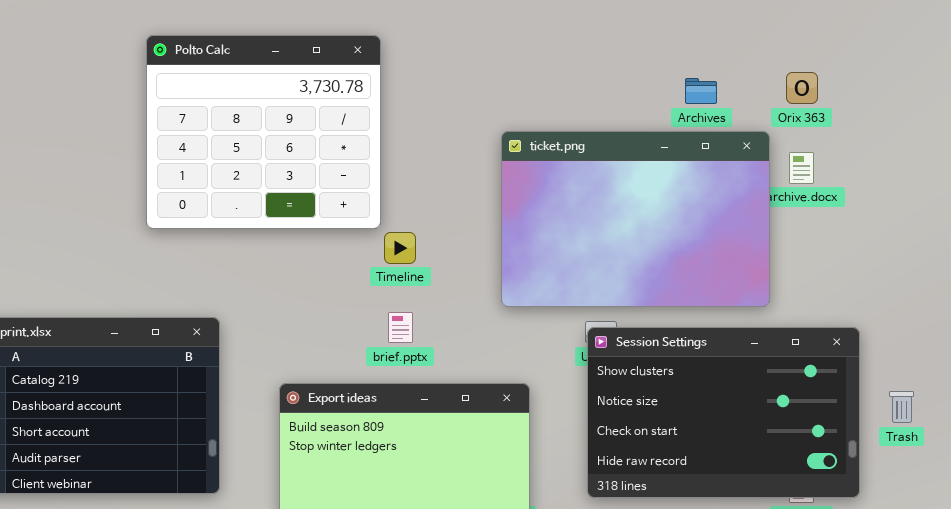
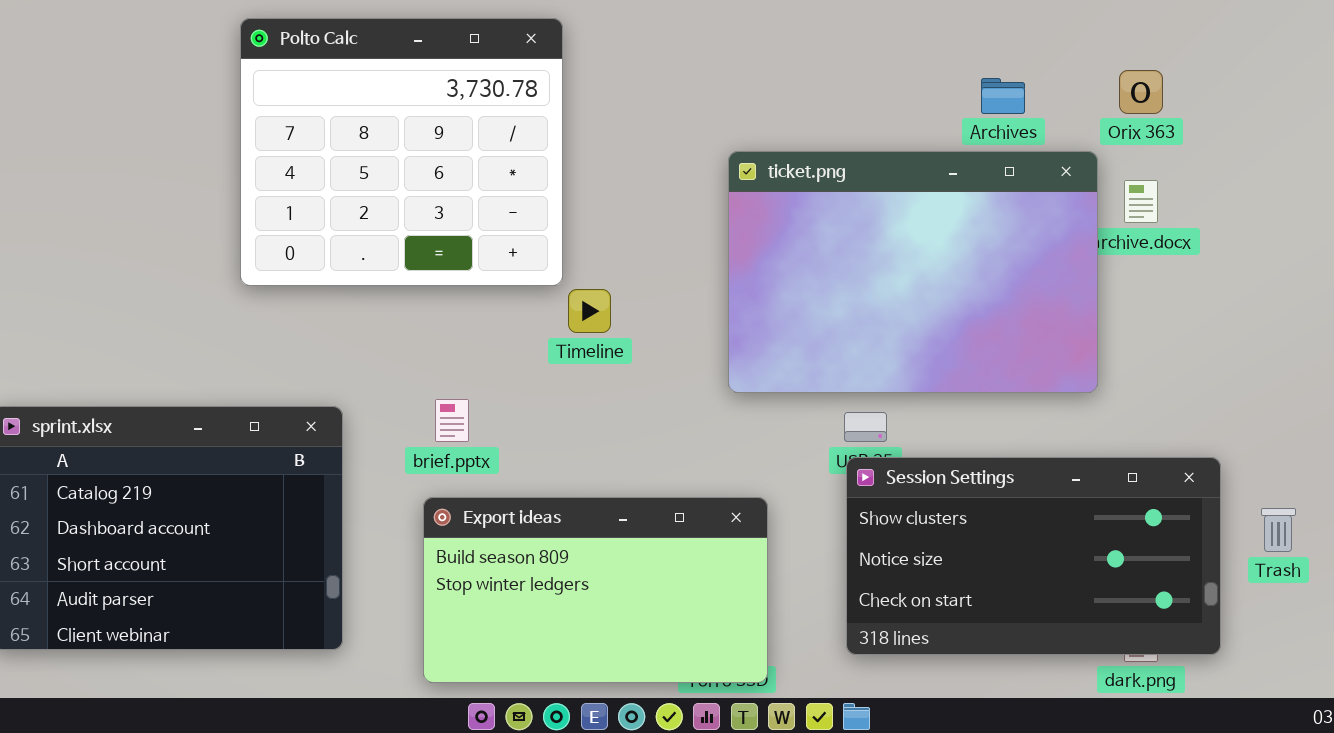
brief.pptx: [388,312,413,343] -> [435,399,469,442], moved
Session Settings: [587,327,860,498] -> [846,457,1221,655], resized

